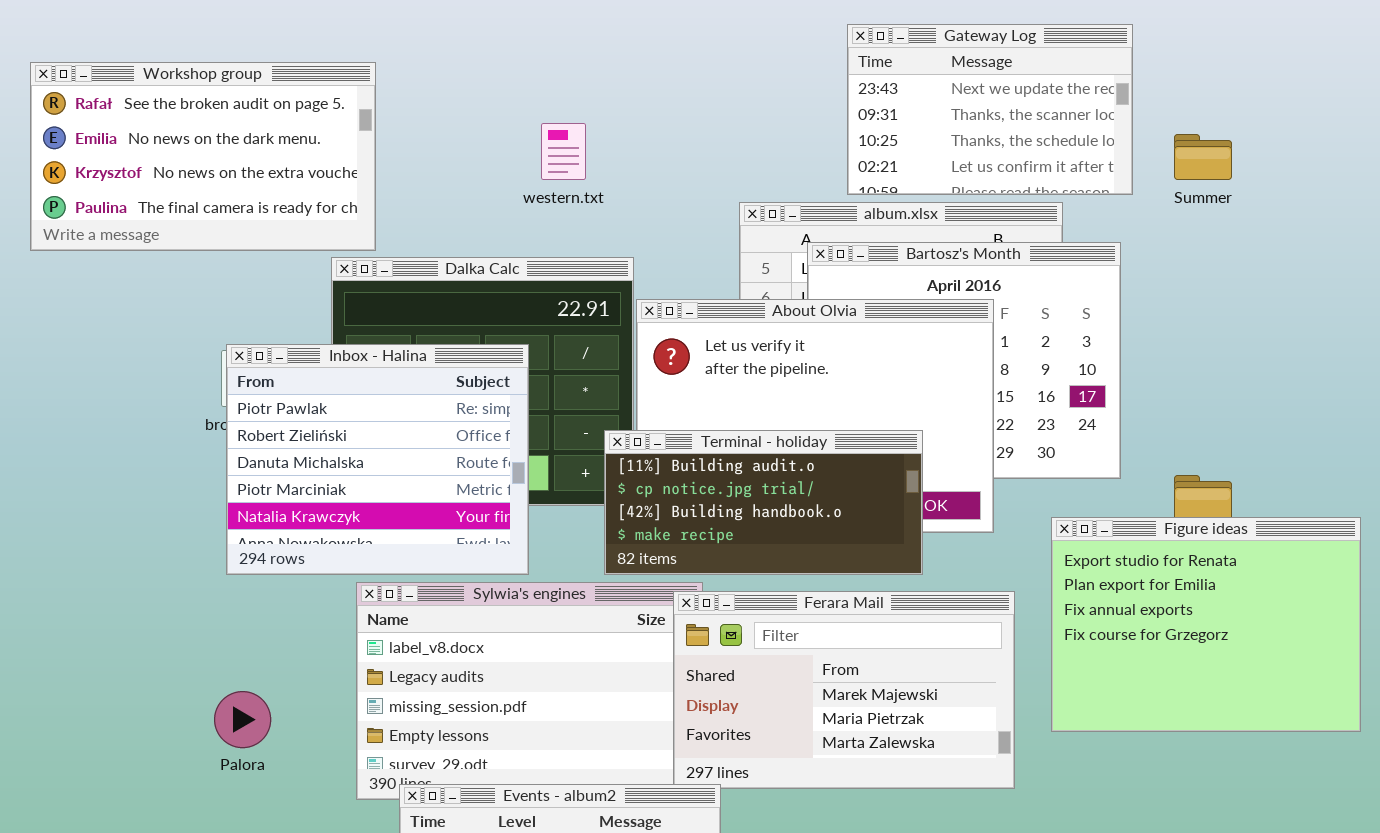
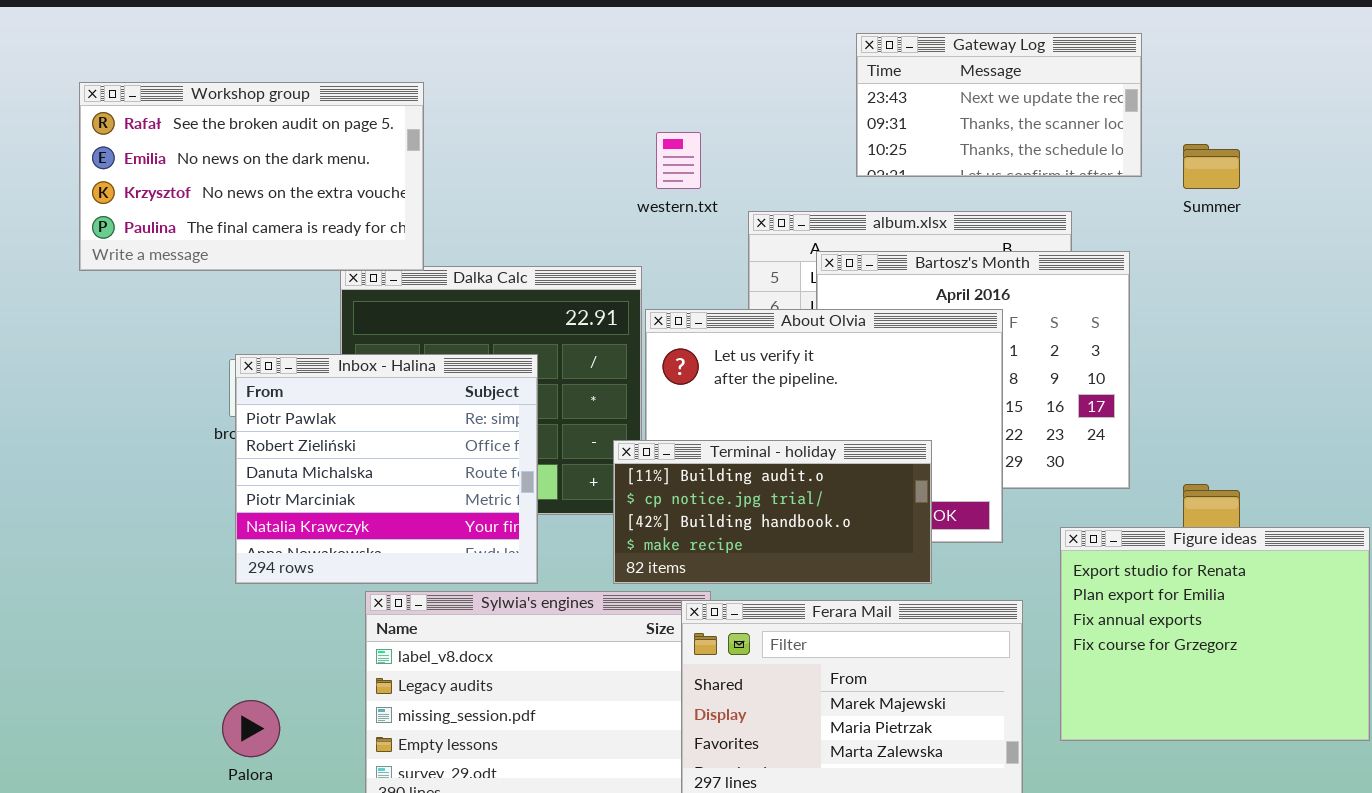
Gateway Log: [847,24,1133,195] -> [856,33,1142,177], resized
Workshop group: [30,62,376,251] -> [79,82,424,271], moved
western.txt: [541,123,586,180] -> [656,132,701,189], moved

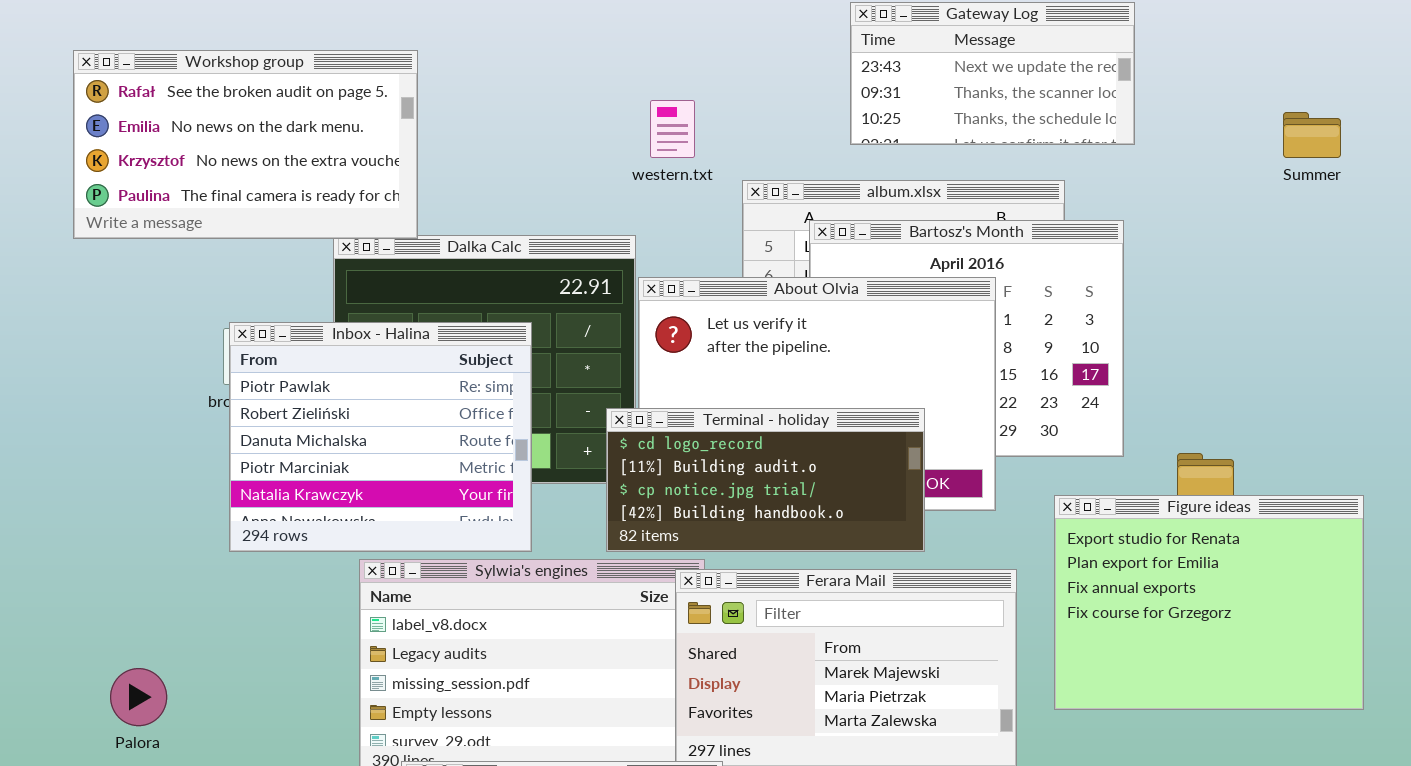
Summer: [1183,144,1240,189] -> [1283,112,1341,158], moved
Terminal - holiday: [613,440,932,584] -> [606,408,925,552], scrolled up 1 row
Palora: [222,700,280,757] -> [110,668,167,726], moved

